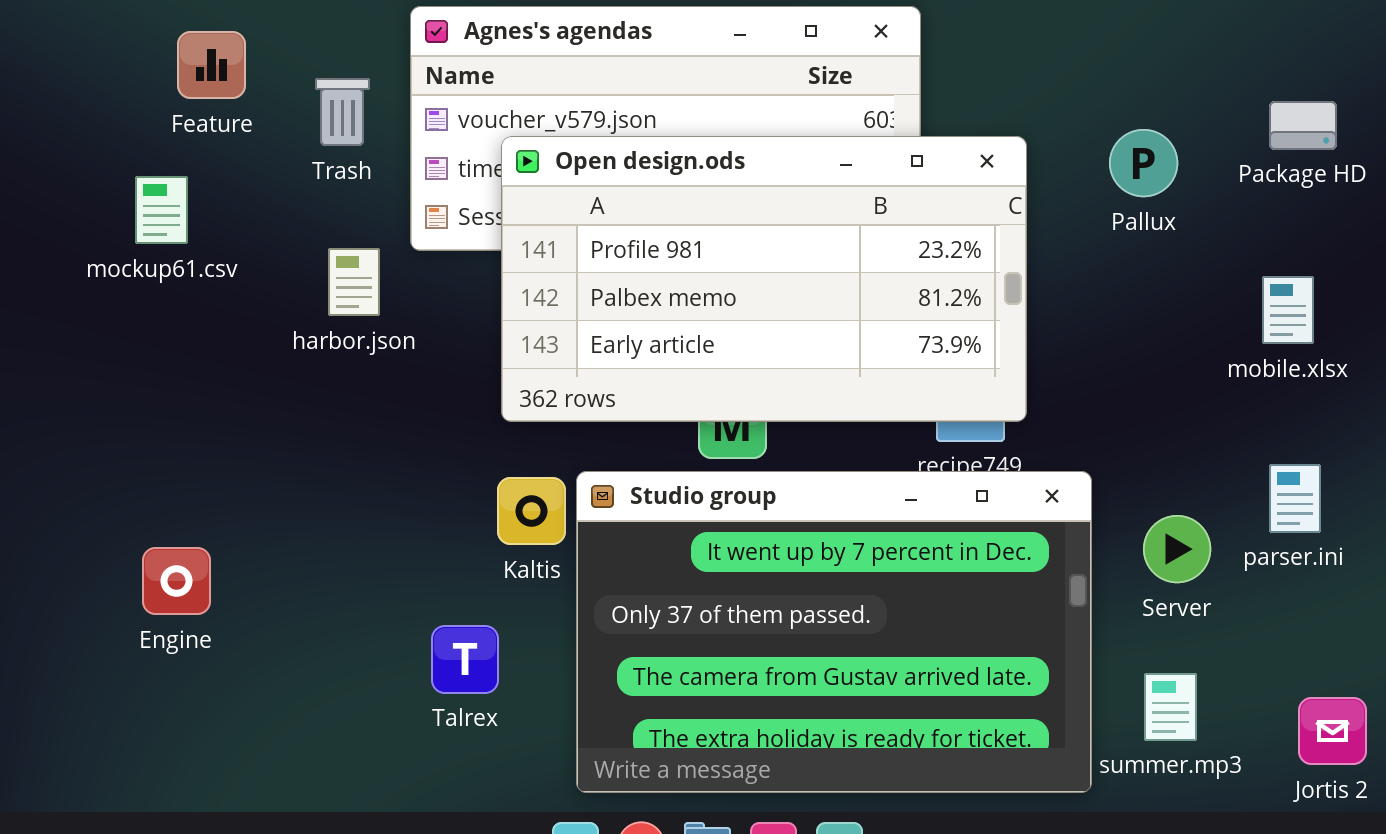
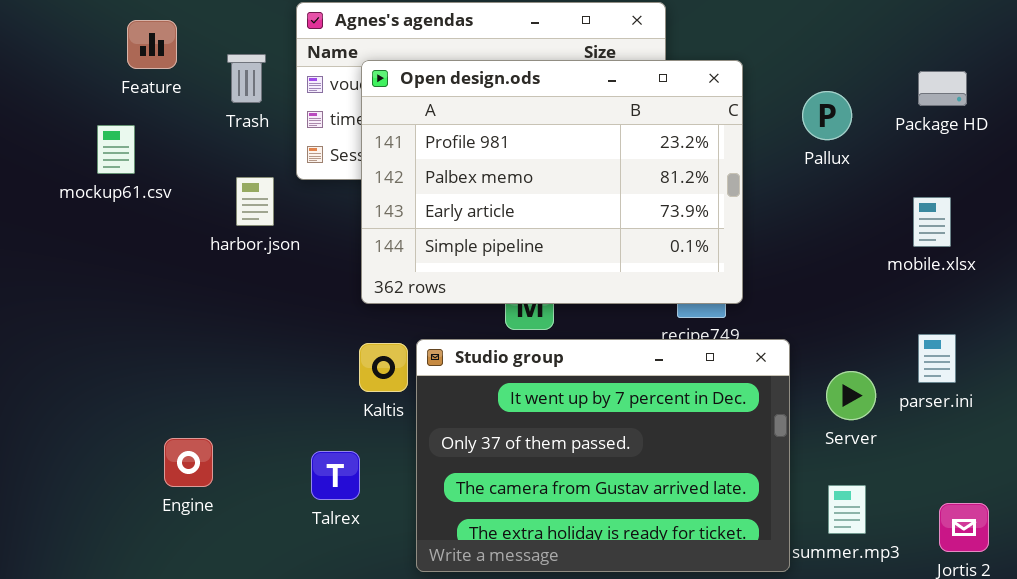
Open design.ods: [501,136,1027,422] -> [361,60,743,304], resized
Engine: [142,547,211,615] -> [164,438,213,487], moved

